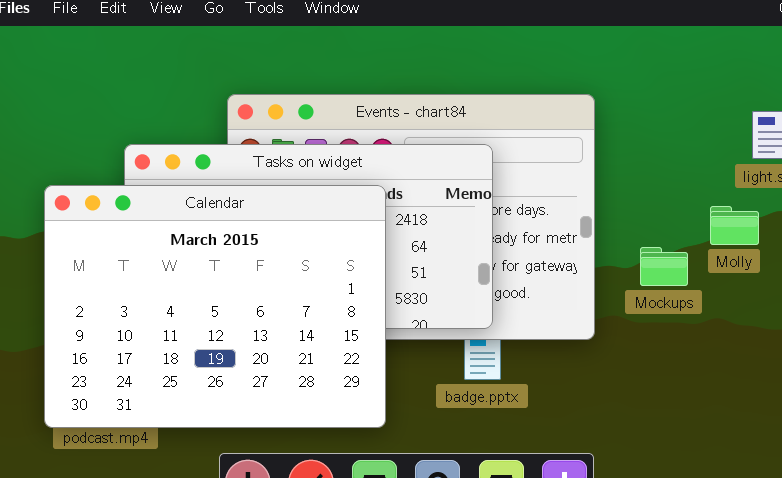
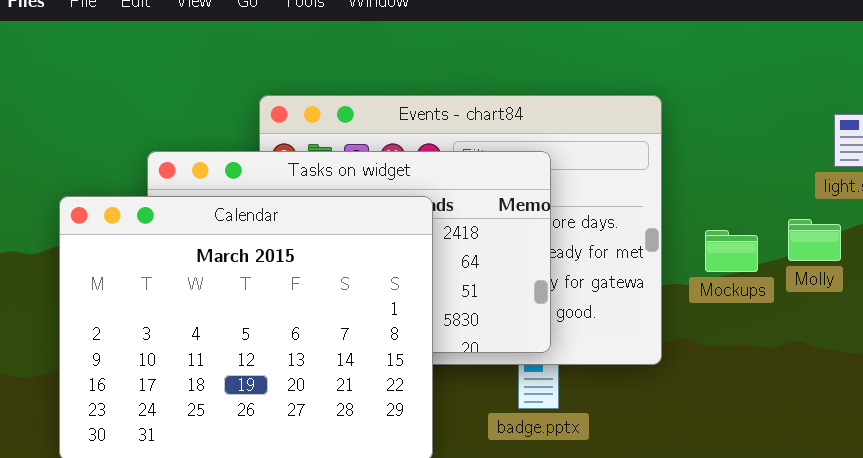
Mockups: [640,247,688,286] -> [705,230,758,272], moved

